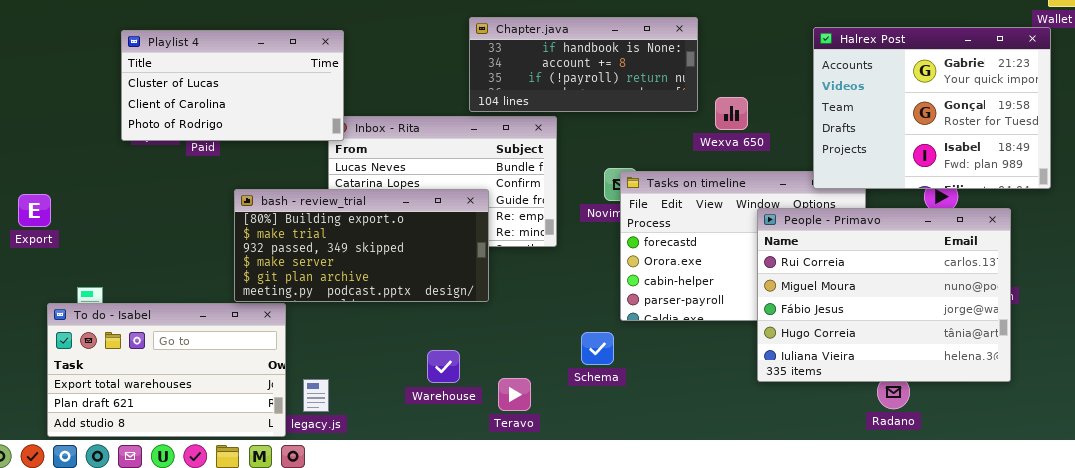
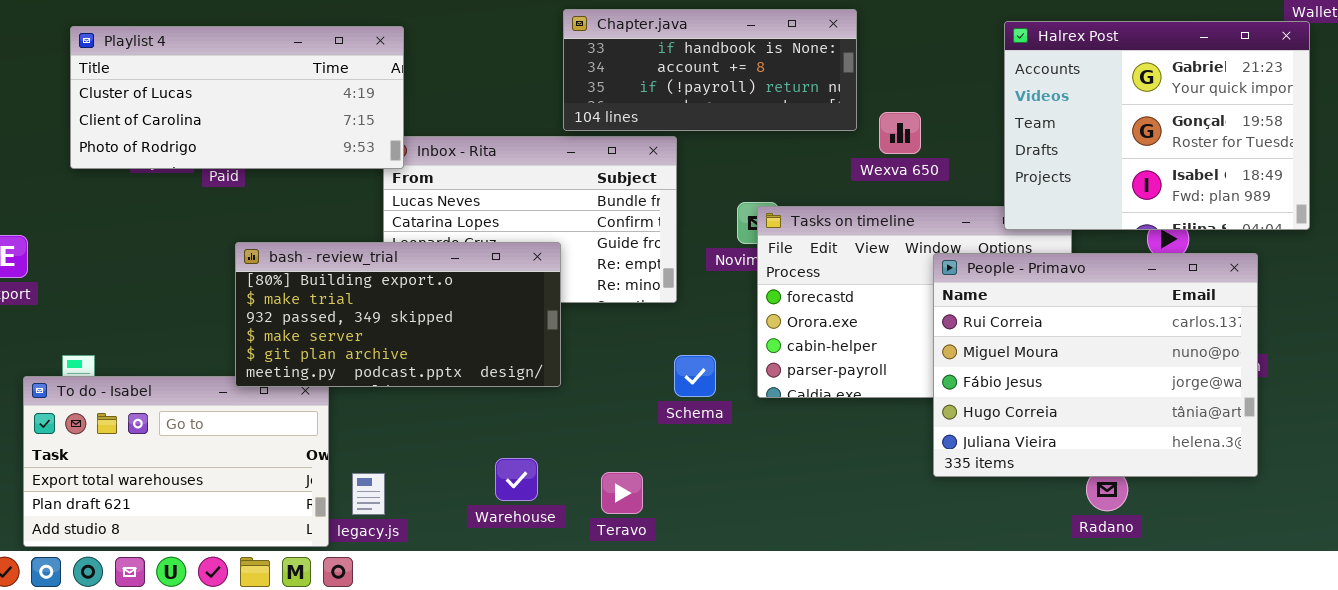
Playlist 4: [121,30,344,141] -> [70,26,404,169], resized
bash - review_trial: [234,189,489,302] -> [235,242,561,387], moved
Schema: [581,332,614,365] -> [674,355,716,397], moved
Warehouse: [427,350,460,383] -> [495,458,538,501], moved

